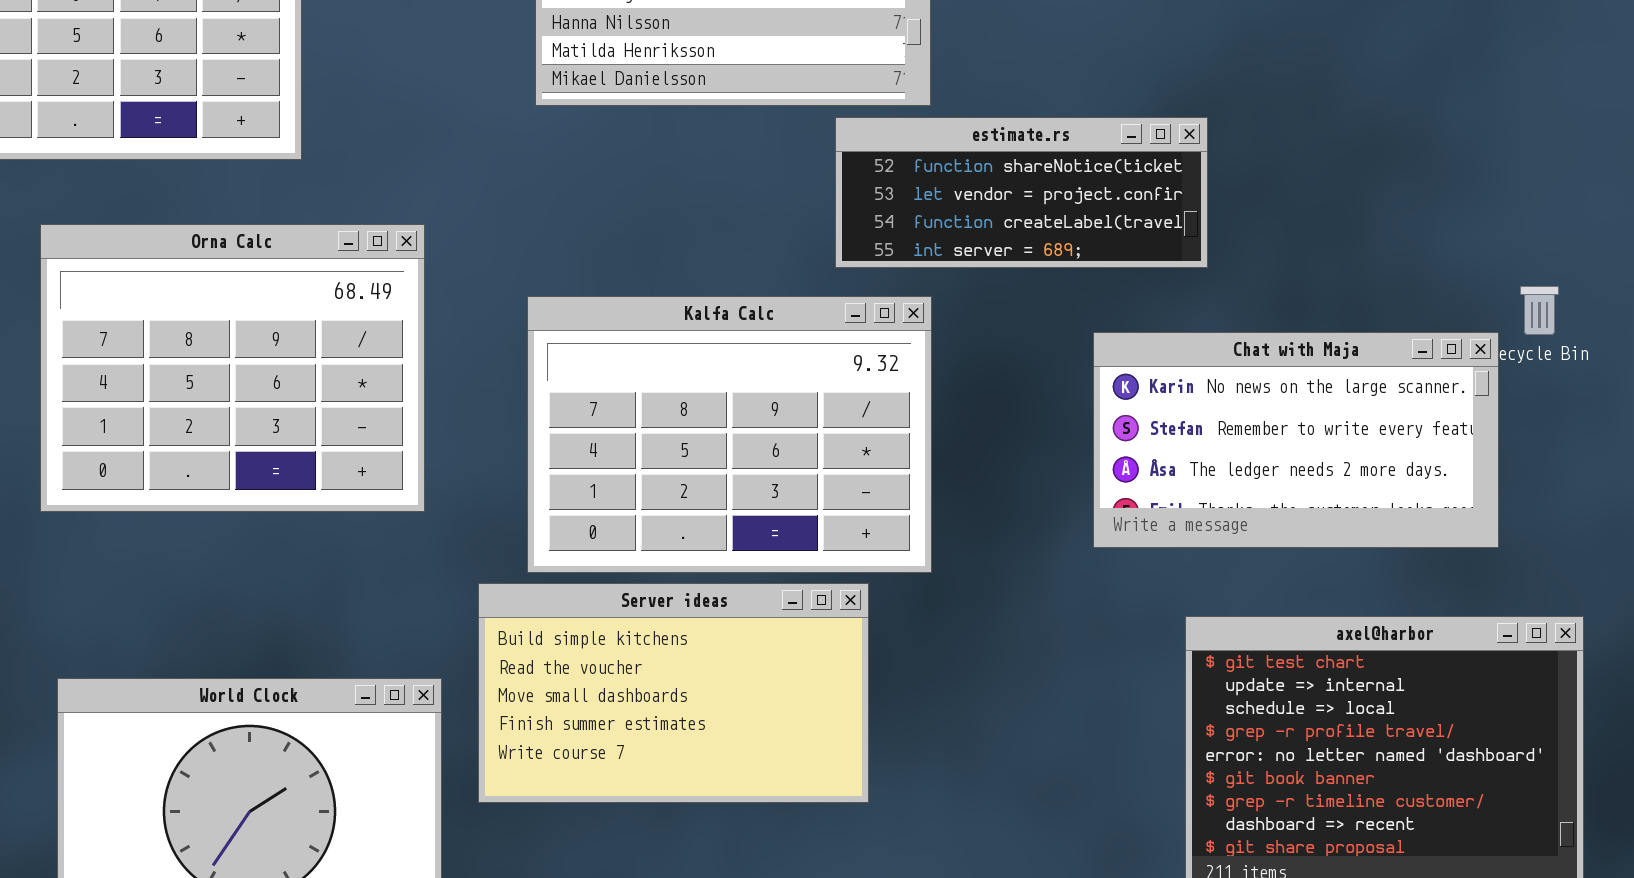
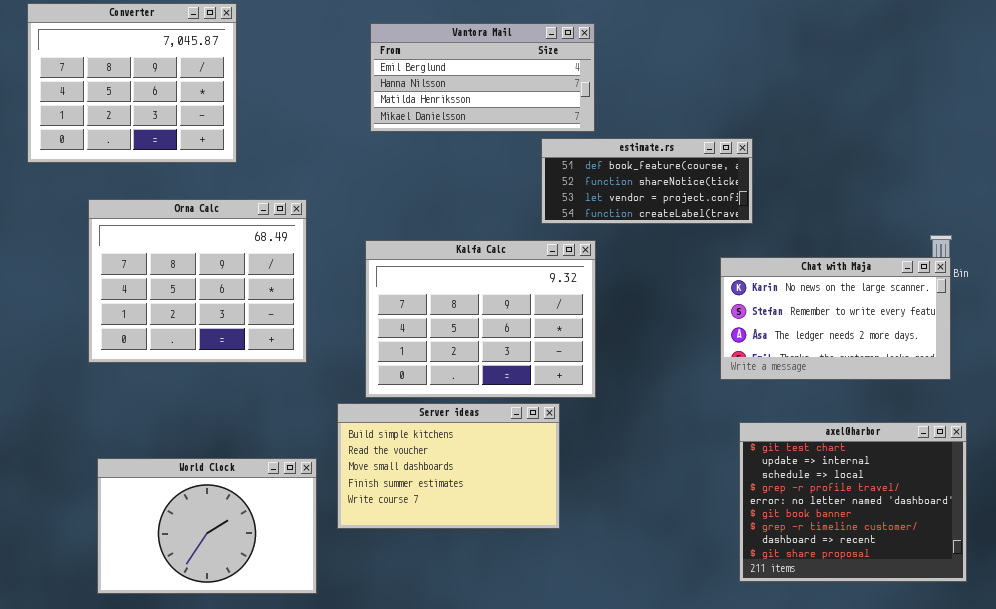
estimate.rs: [835,117,1208,268] -> [541,138,753,224], scrolled up 1 row
Chat with Maja: [1093,332,1499,548] -> [720,257,951,380], moved

